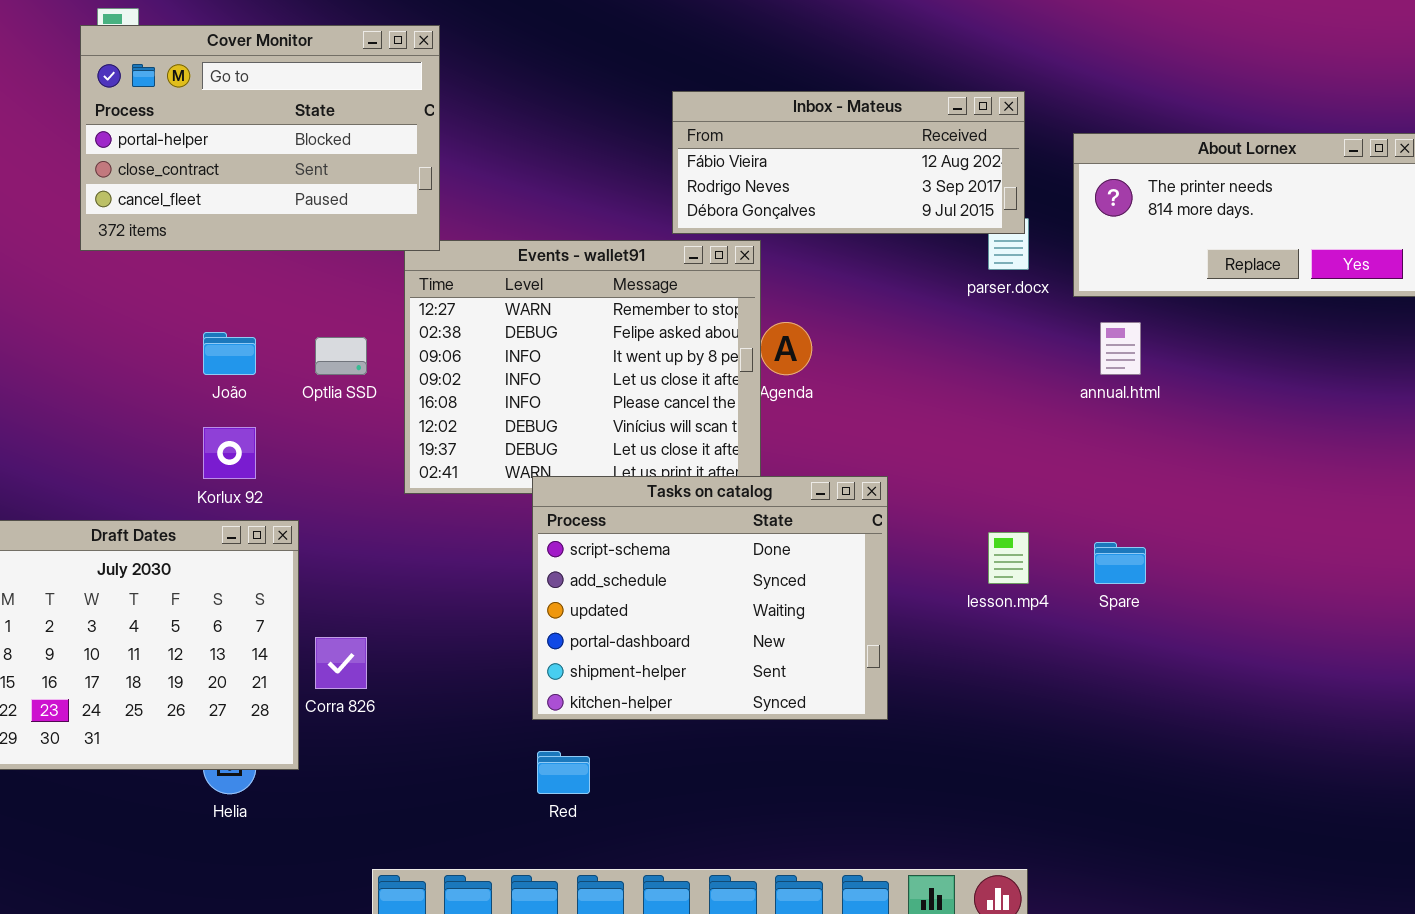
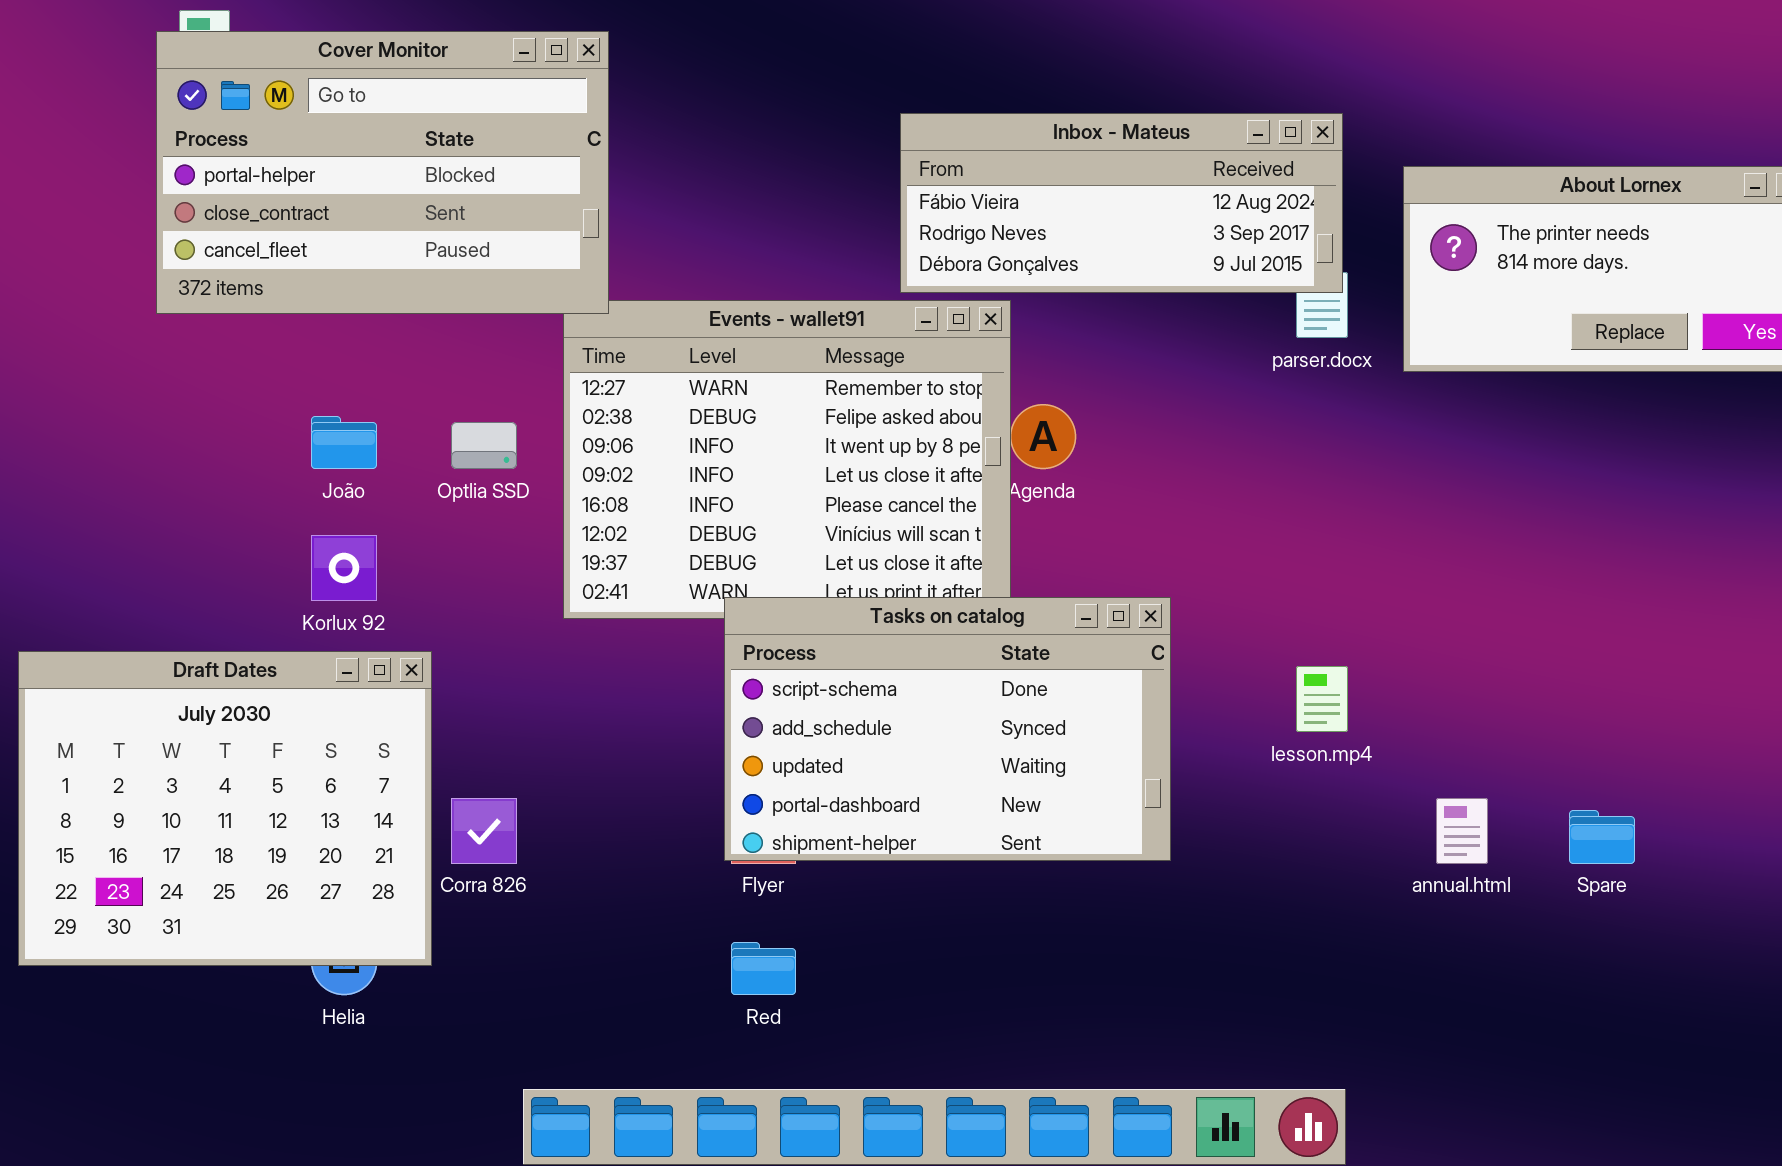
annual.html: [1100,322,1141,375] -> [1436,798,1488,864], moved
Tasks on catalog: [532,476,888,720] -> [724,597,1171,861], resized
Spare: [1094,542,1146,584] -> [1569,810,1635,864], moved

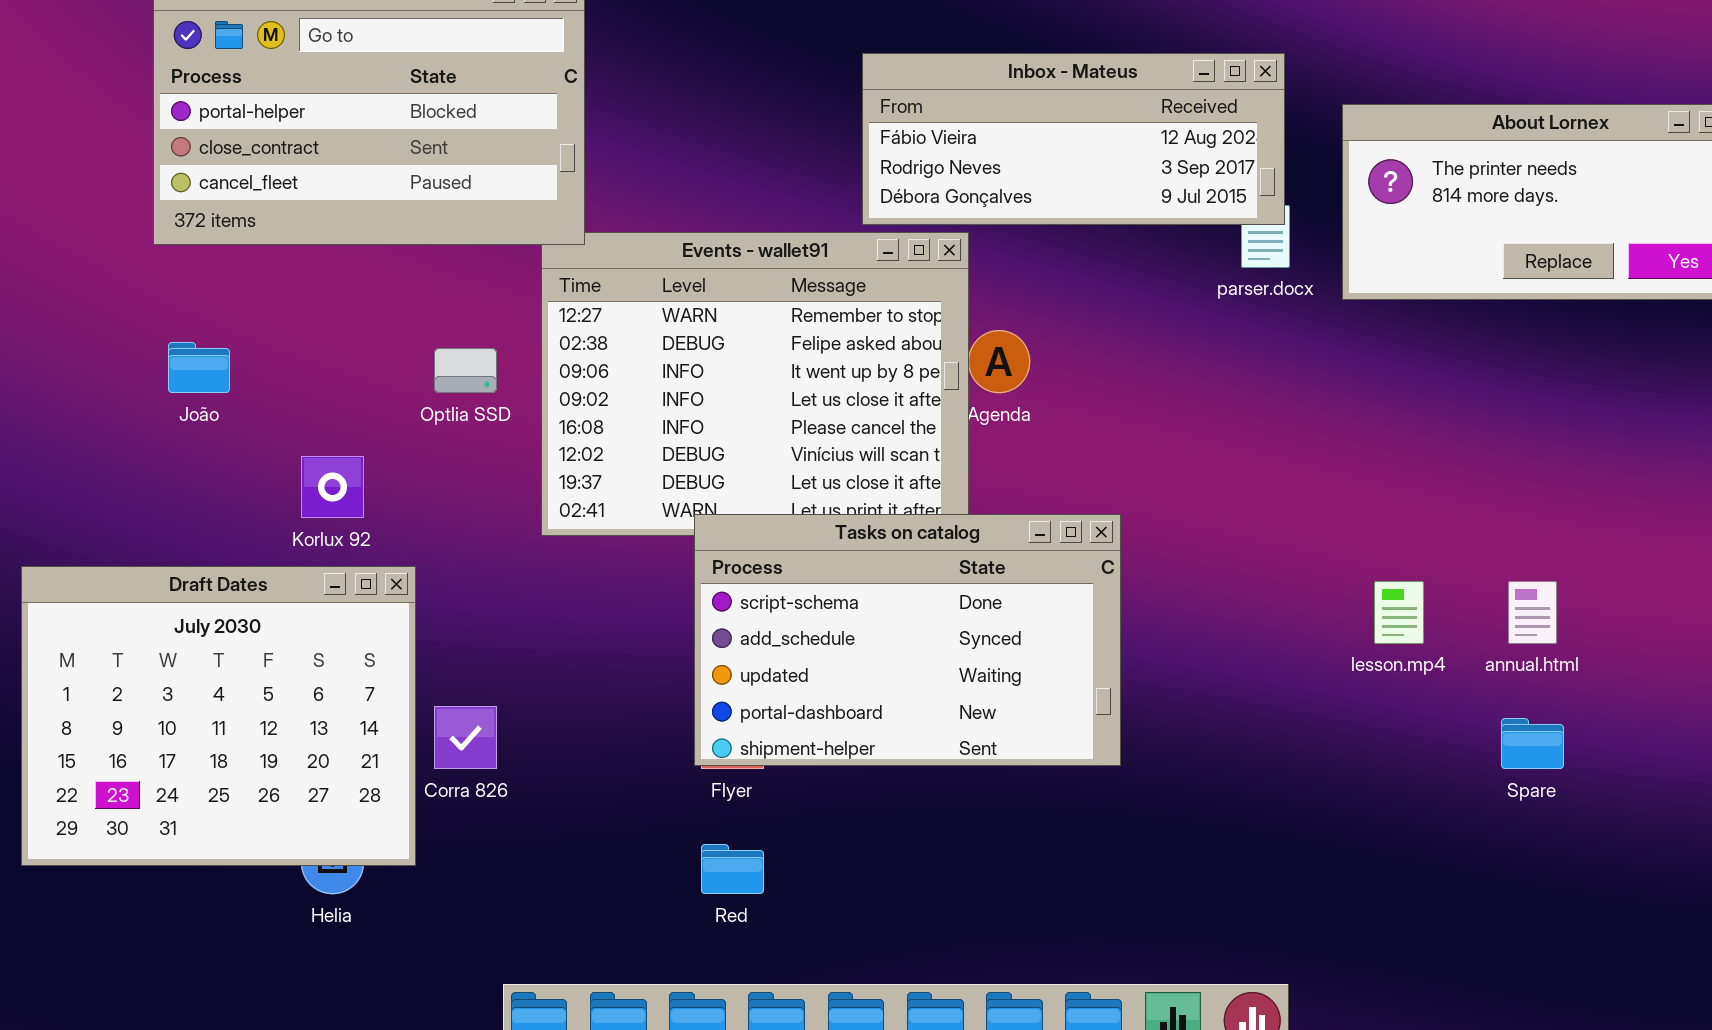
João: [311,416,377,469] -> [168,342,230,393], moved
lesson.mp4: [1296,666,1348,732] -> [1374,581,1424,644], moved
annual.html: [1436,798,1488,864] -> [1508,581,1557,644], moved

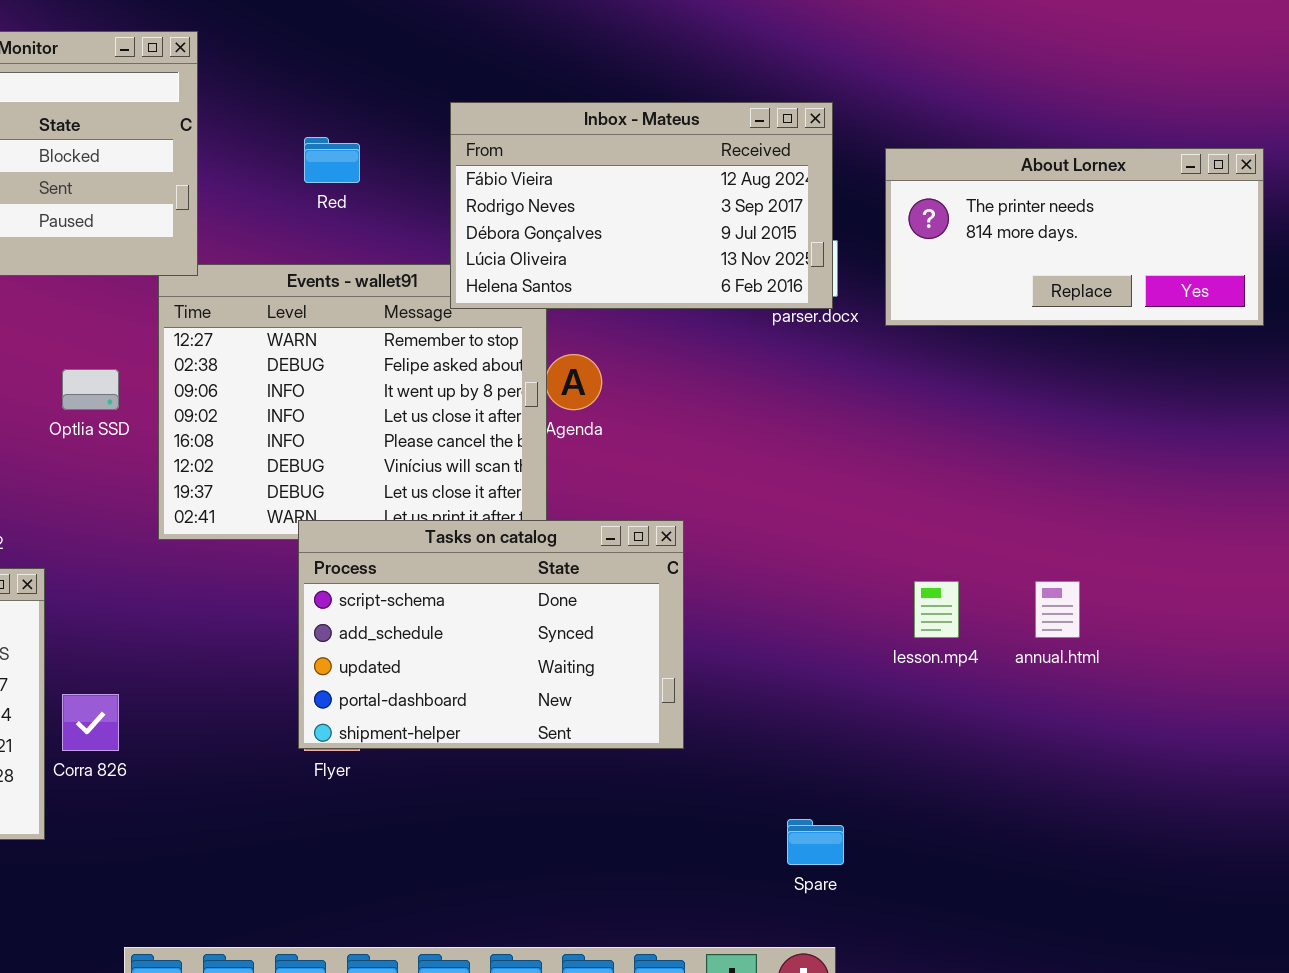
Inbox - Mateus: [862,53,1285,225] -> [450,102,833,309], resized
Spare: [1501,718,1564,769] -> [787,819,844,865], moved
Red: [701,844,764,894] -> [304,137,360,183], moved

